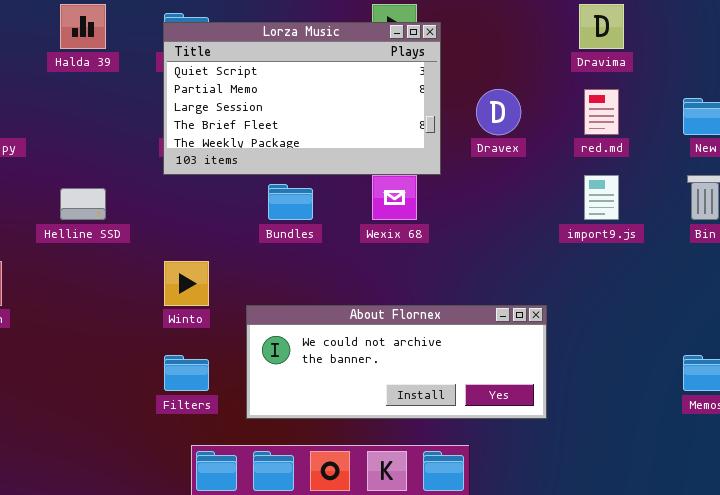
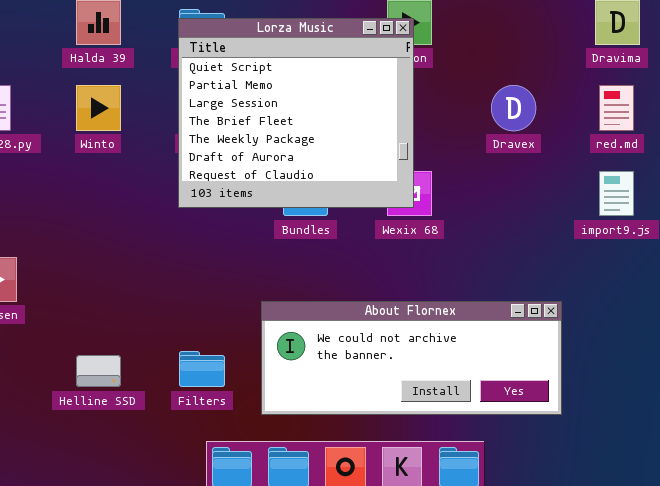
Lorza Music: [163,22,441,175] -> [178,18,414,208], resized
Helline SSD: [60,188,106,220] -> [76,355,121,387], moved
Winto: [164,261,209,306] -> [76,85,121,131], moved

